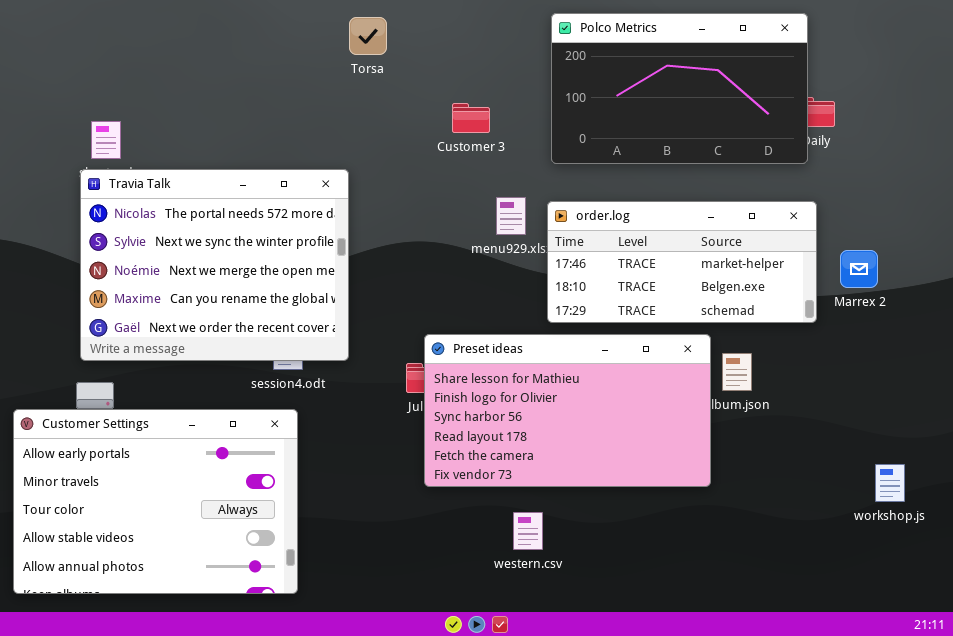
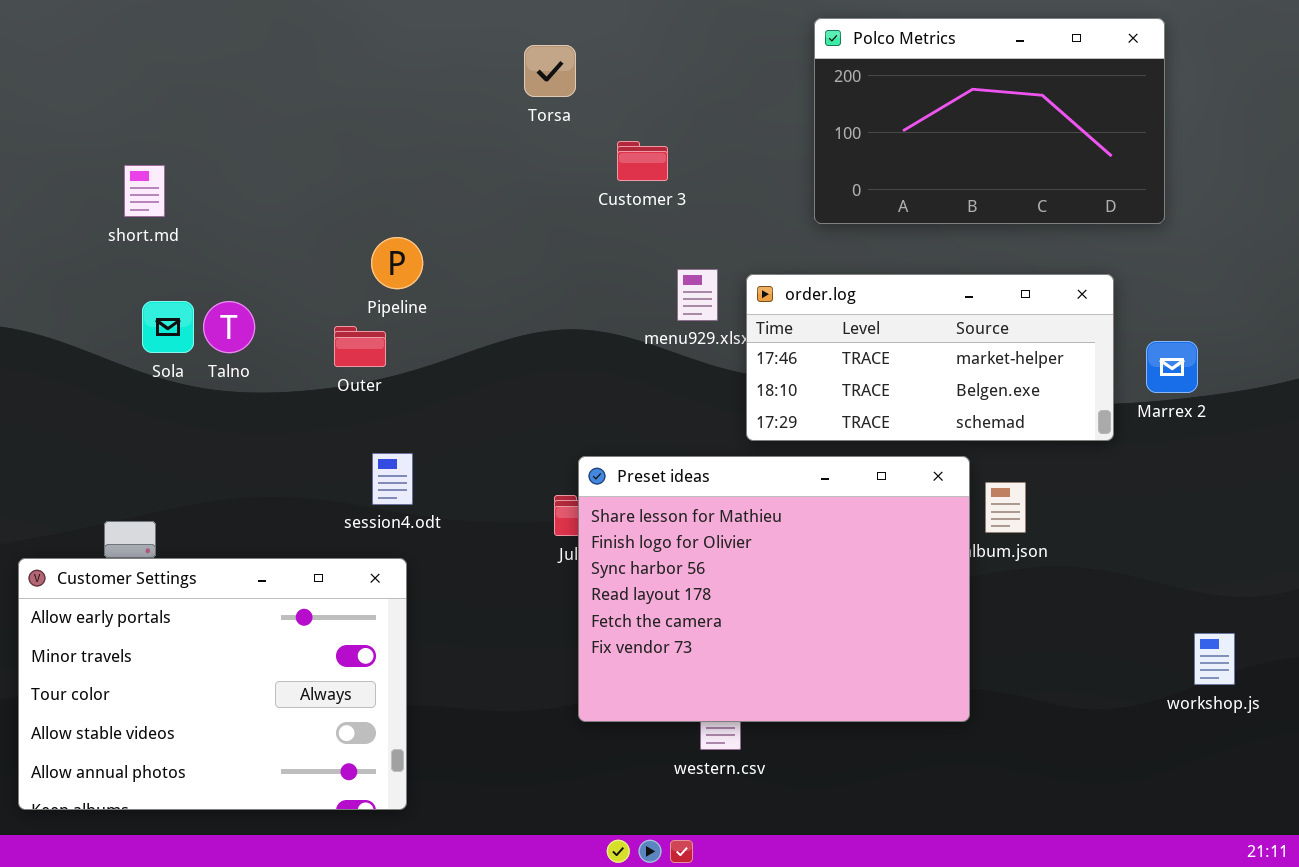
Polco Metrics: [551,13,808,164] -> [814,18,1165,224], moved
Torsa: [349,17,387,55] -> [524,45,576,97], moved
Travia Talk: [80,169,349,361] -> none, closed
Preset ideas: [424,334,711,487] -> [578,456,970,722], resized

